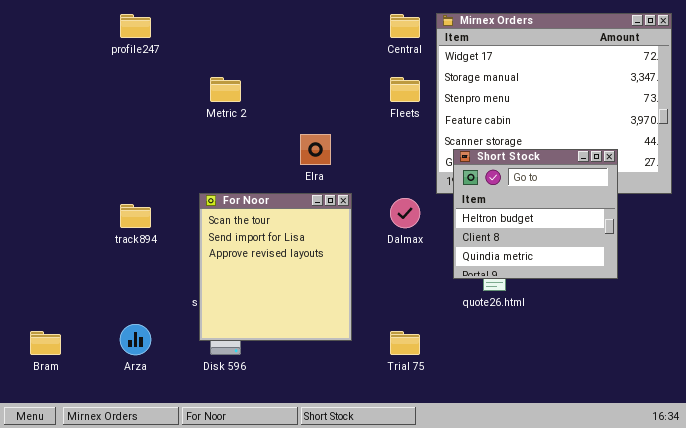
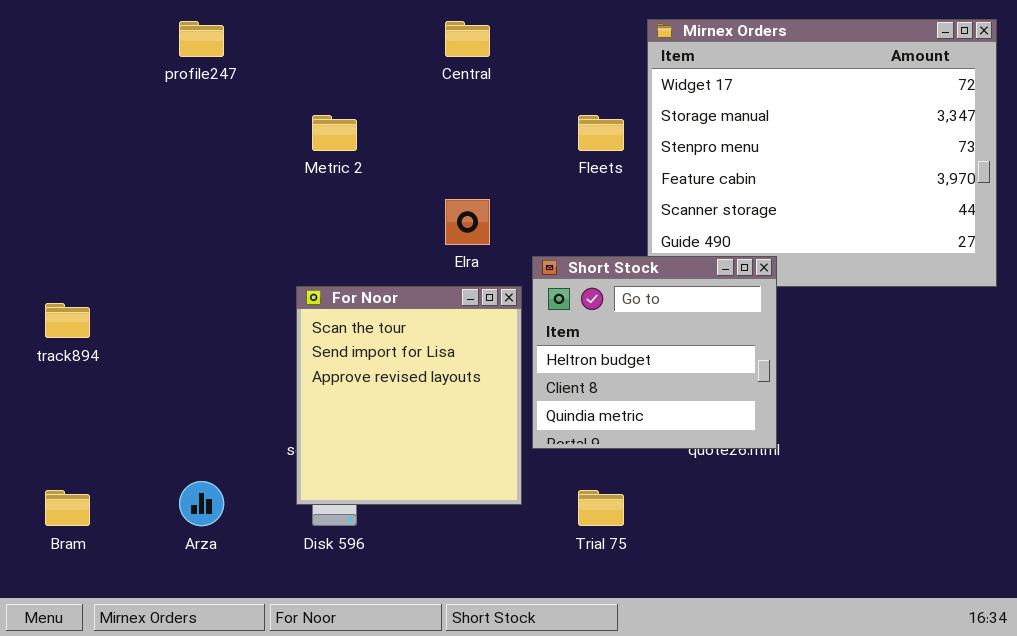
Central: [390,14,420,38] -> [445,21,490,57], moved
Short Stock: [453,149,618,279] -> [532,256,777,449], moved
track894: [120,204,151,228] -> [45,303,90,338], moved

